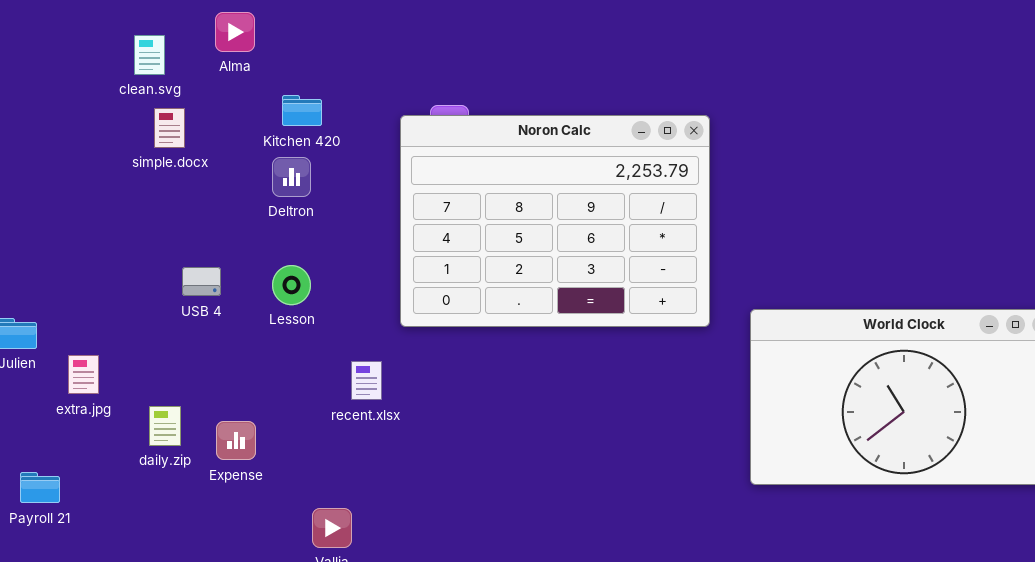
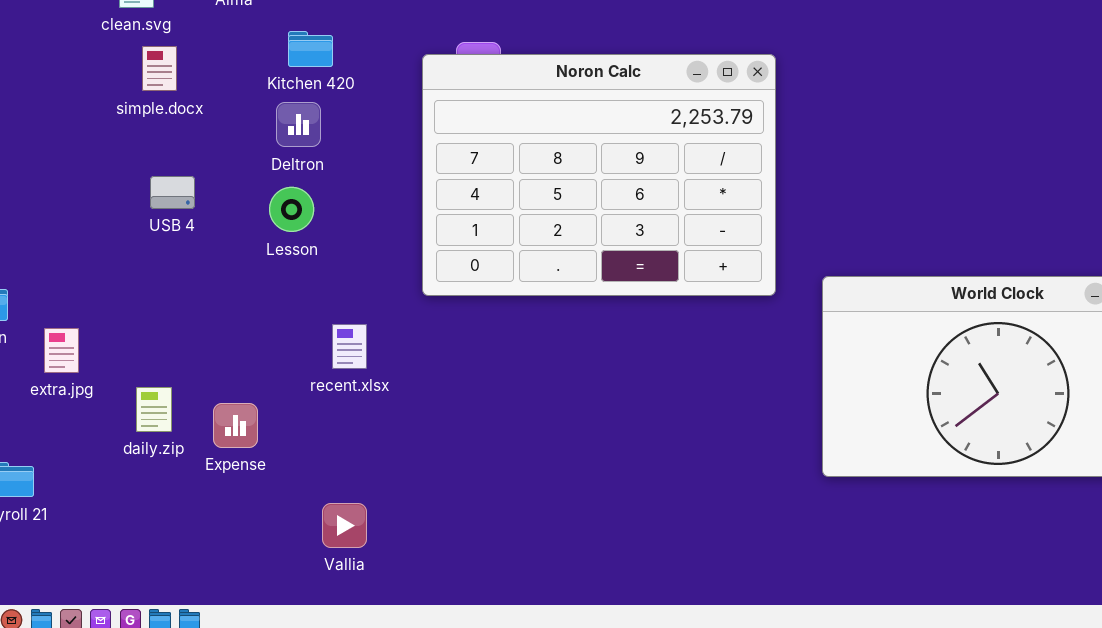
Lesson: [272,265,311,305] -> [269,187,314,232], moved
USB 4: [182,267,221,296] -> [150,176,195,209], moved
recent.xlsx: [351,361,382,400] -> [332,324,367,369], moved

